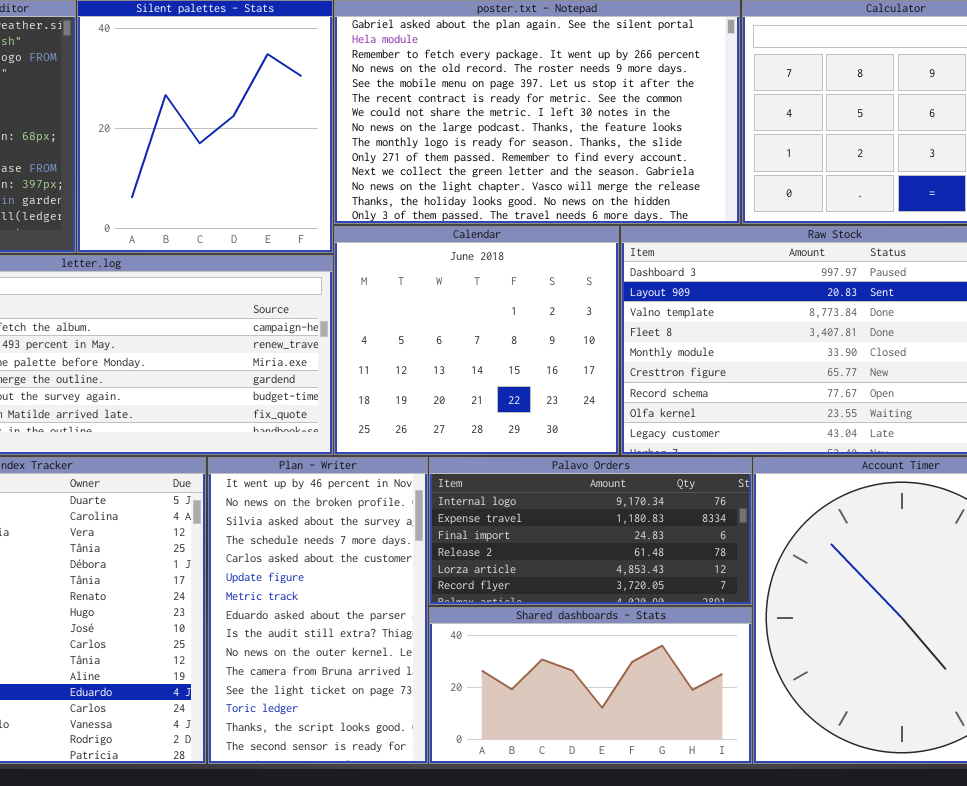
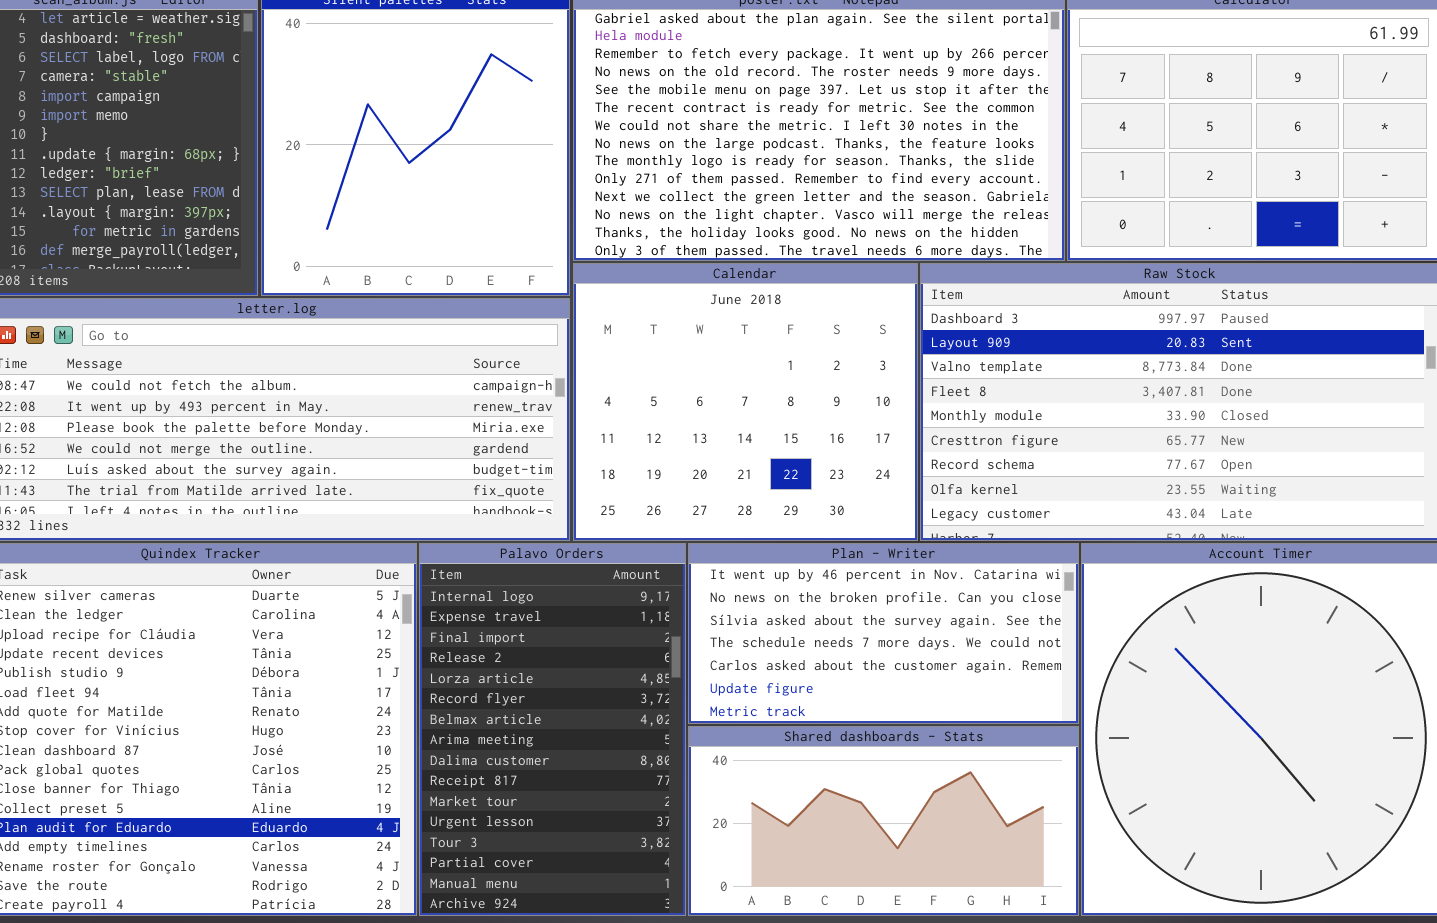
Plan - Writer: [208,457,428,764] -> [688,543,1079,724], moved, resized
Palavo Orders: [429,457,752,605] -> [419,543,686,916], moved, resized

